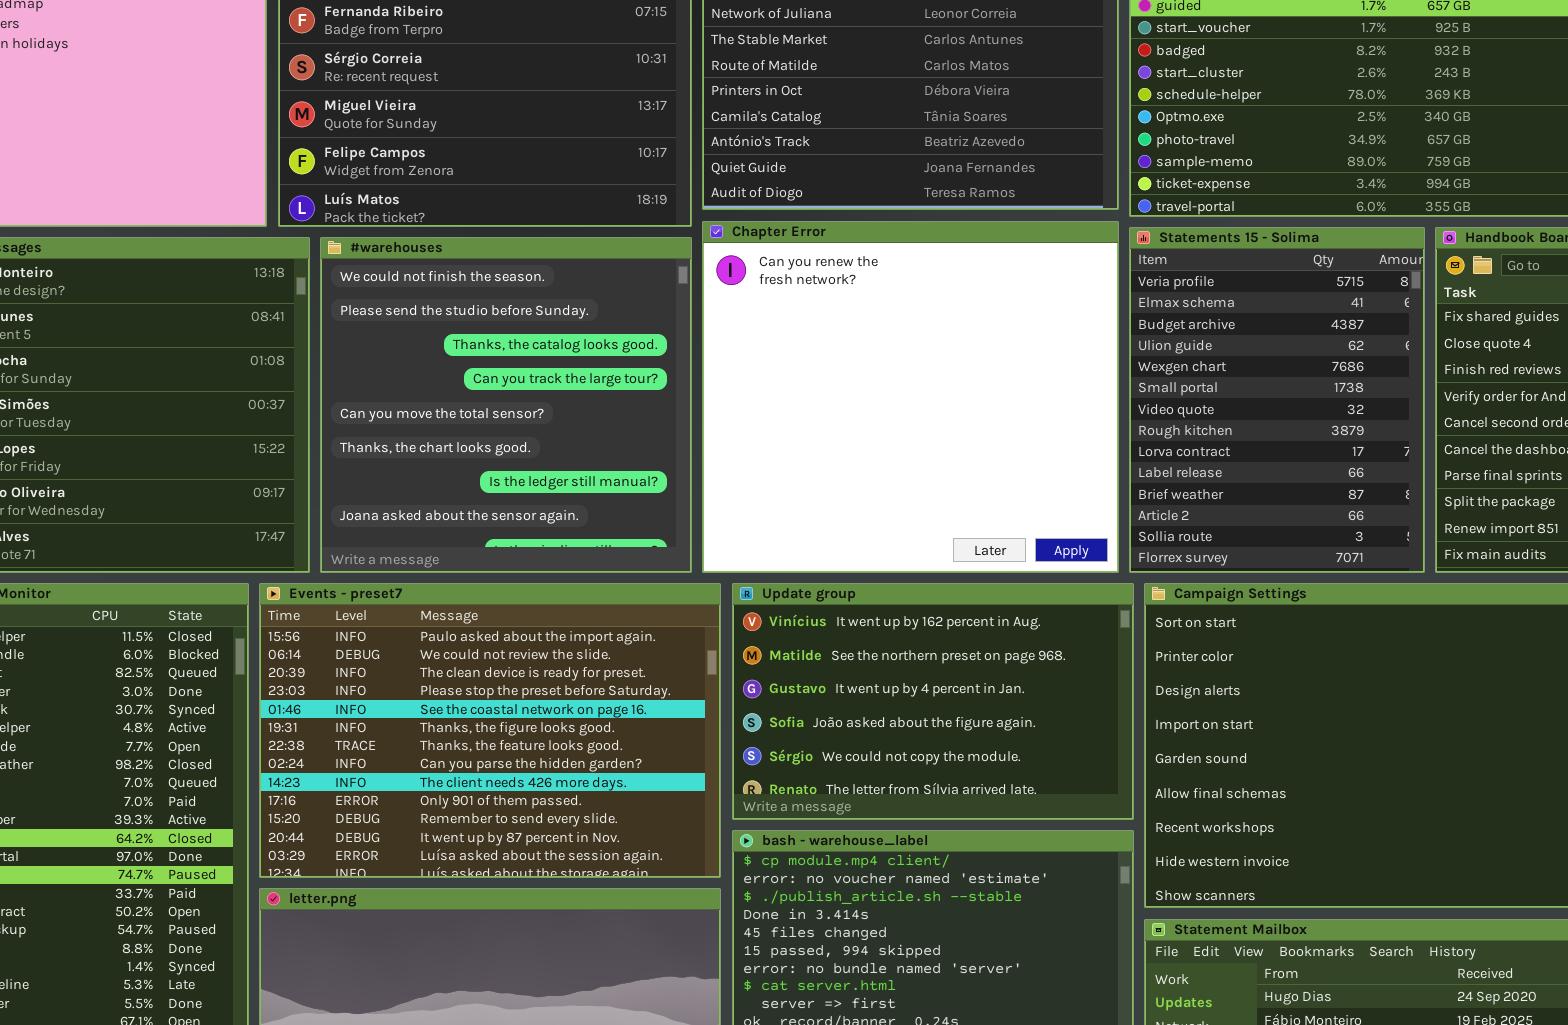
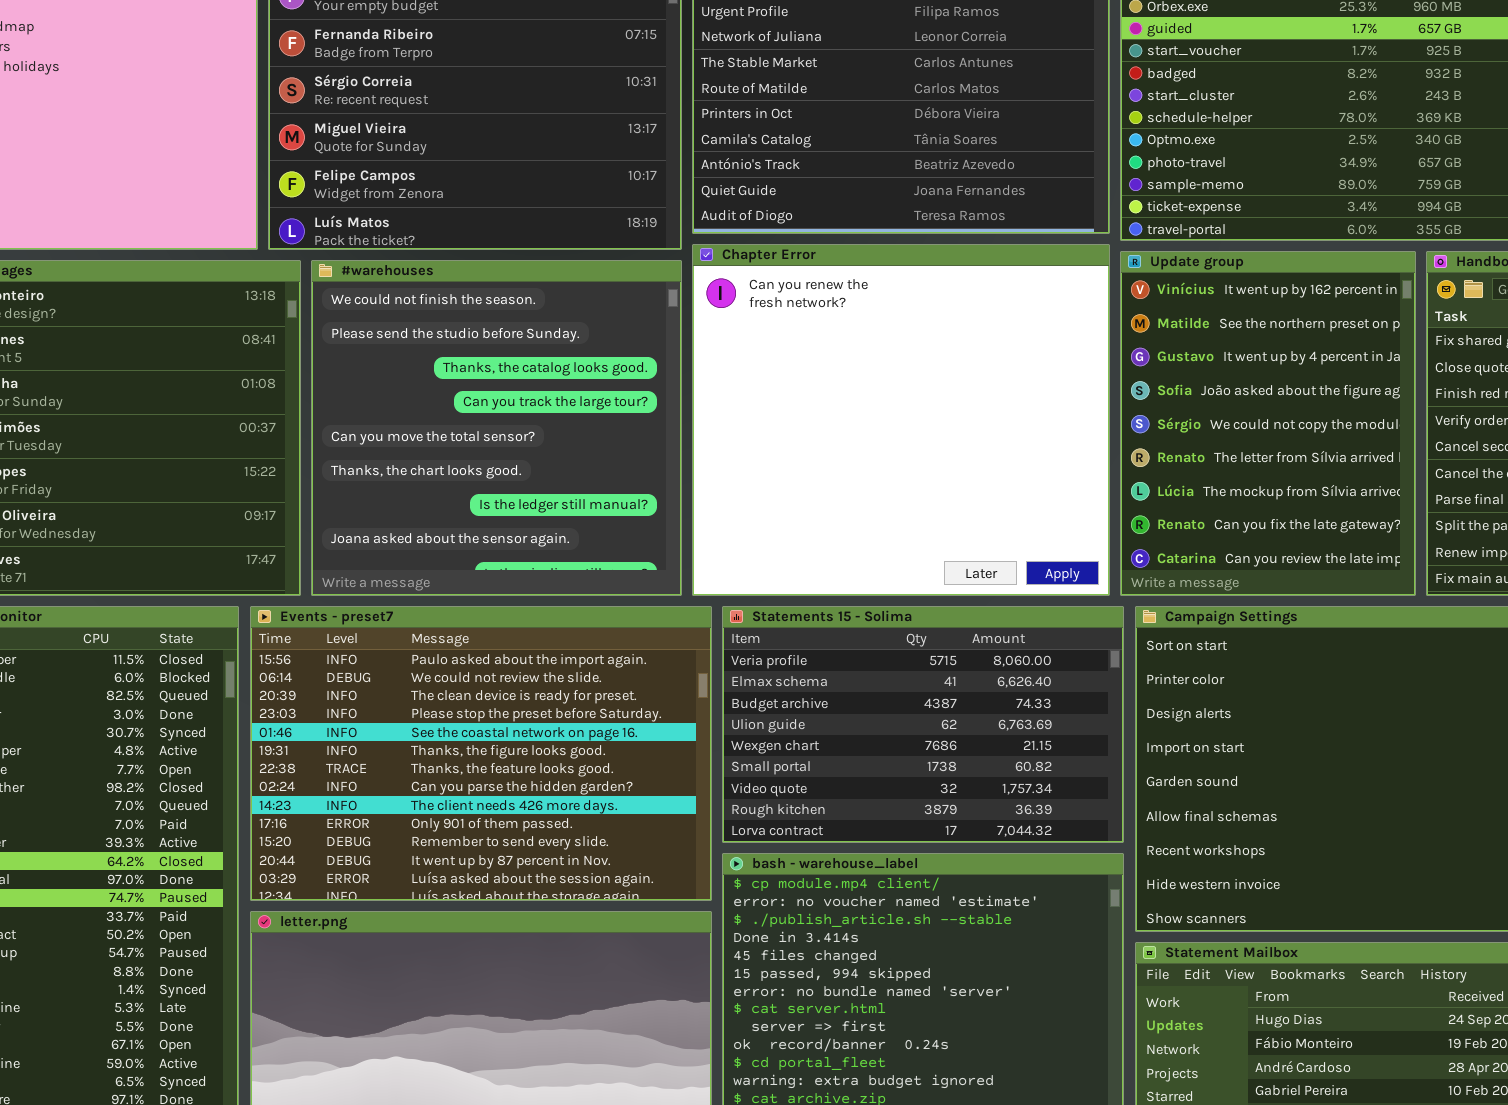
Statements 15 - Solima: [1129,227,1425,573] -> [722,606,1124,843], moved, resized
Update group: [732,583,1134,820] -> [1120,251,1416,596], moved, resized

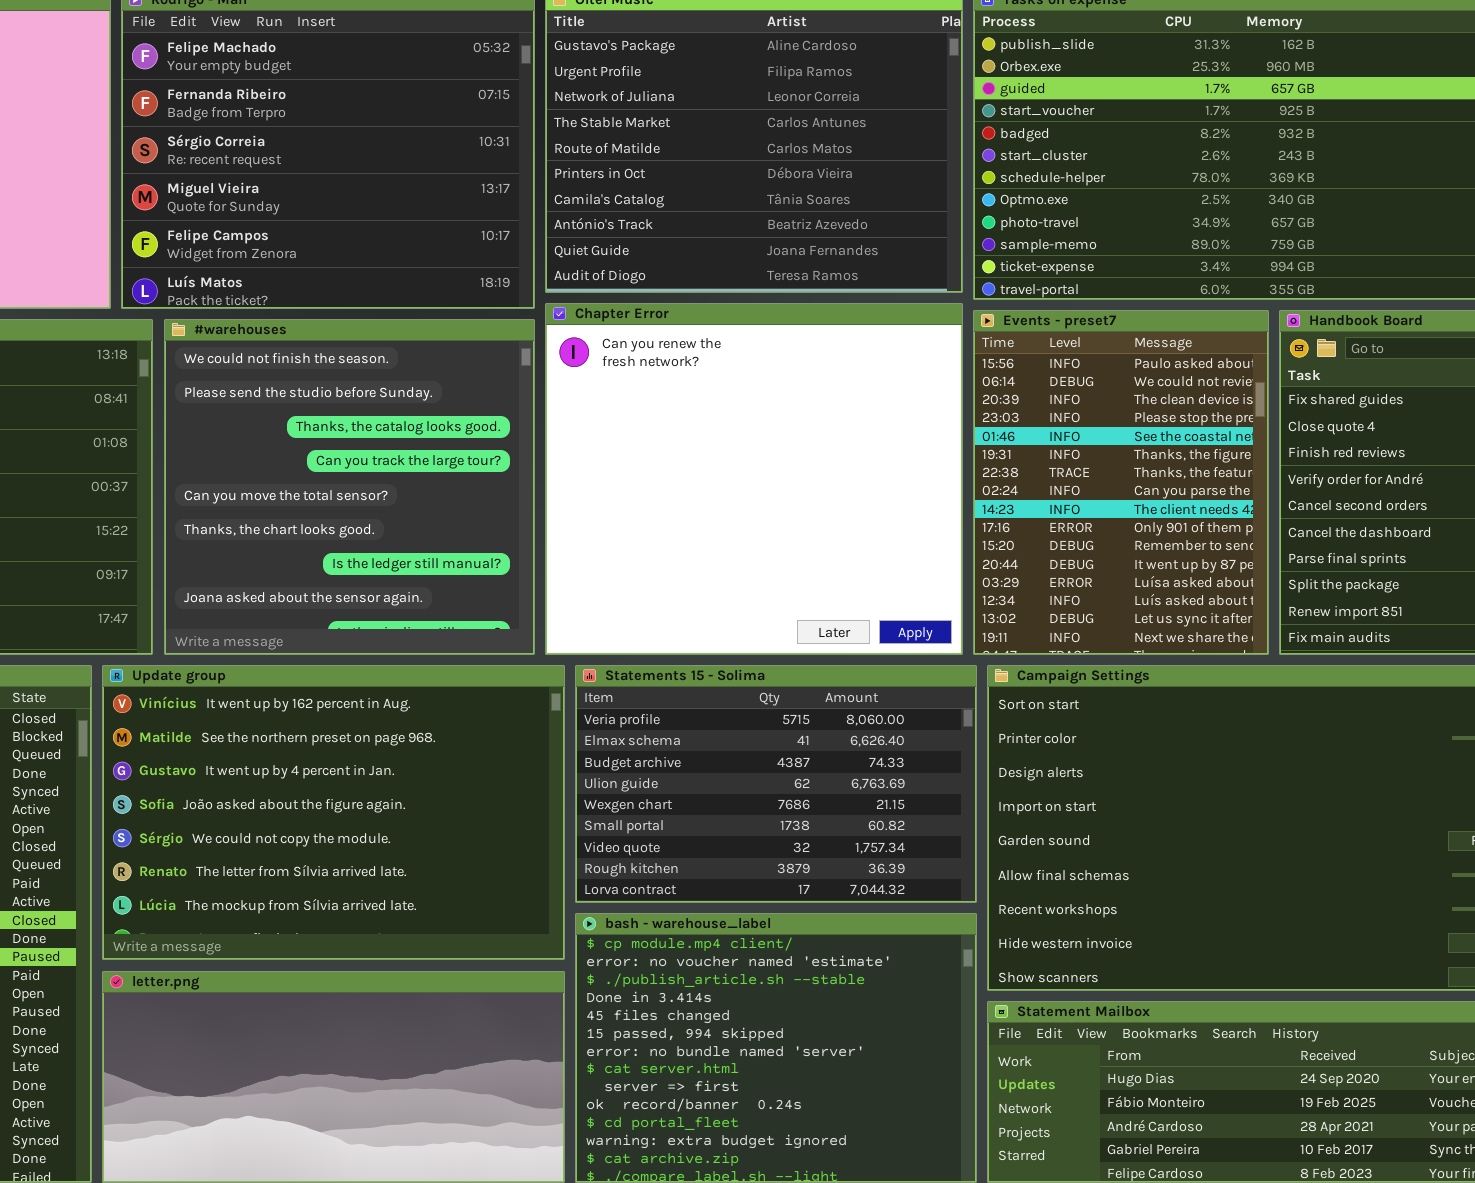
Update group: [1120,251,1416,596] -> [102,665,565,960], moved, resized
Events - preset7: [250,606,712,901] -> [973,310,1269,655], moved, resized

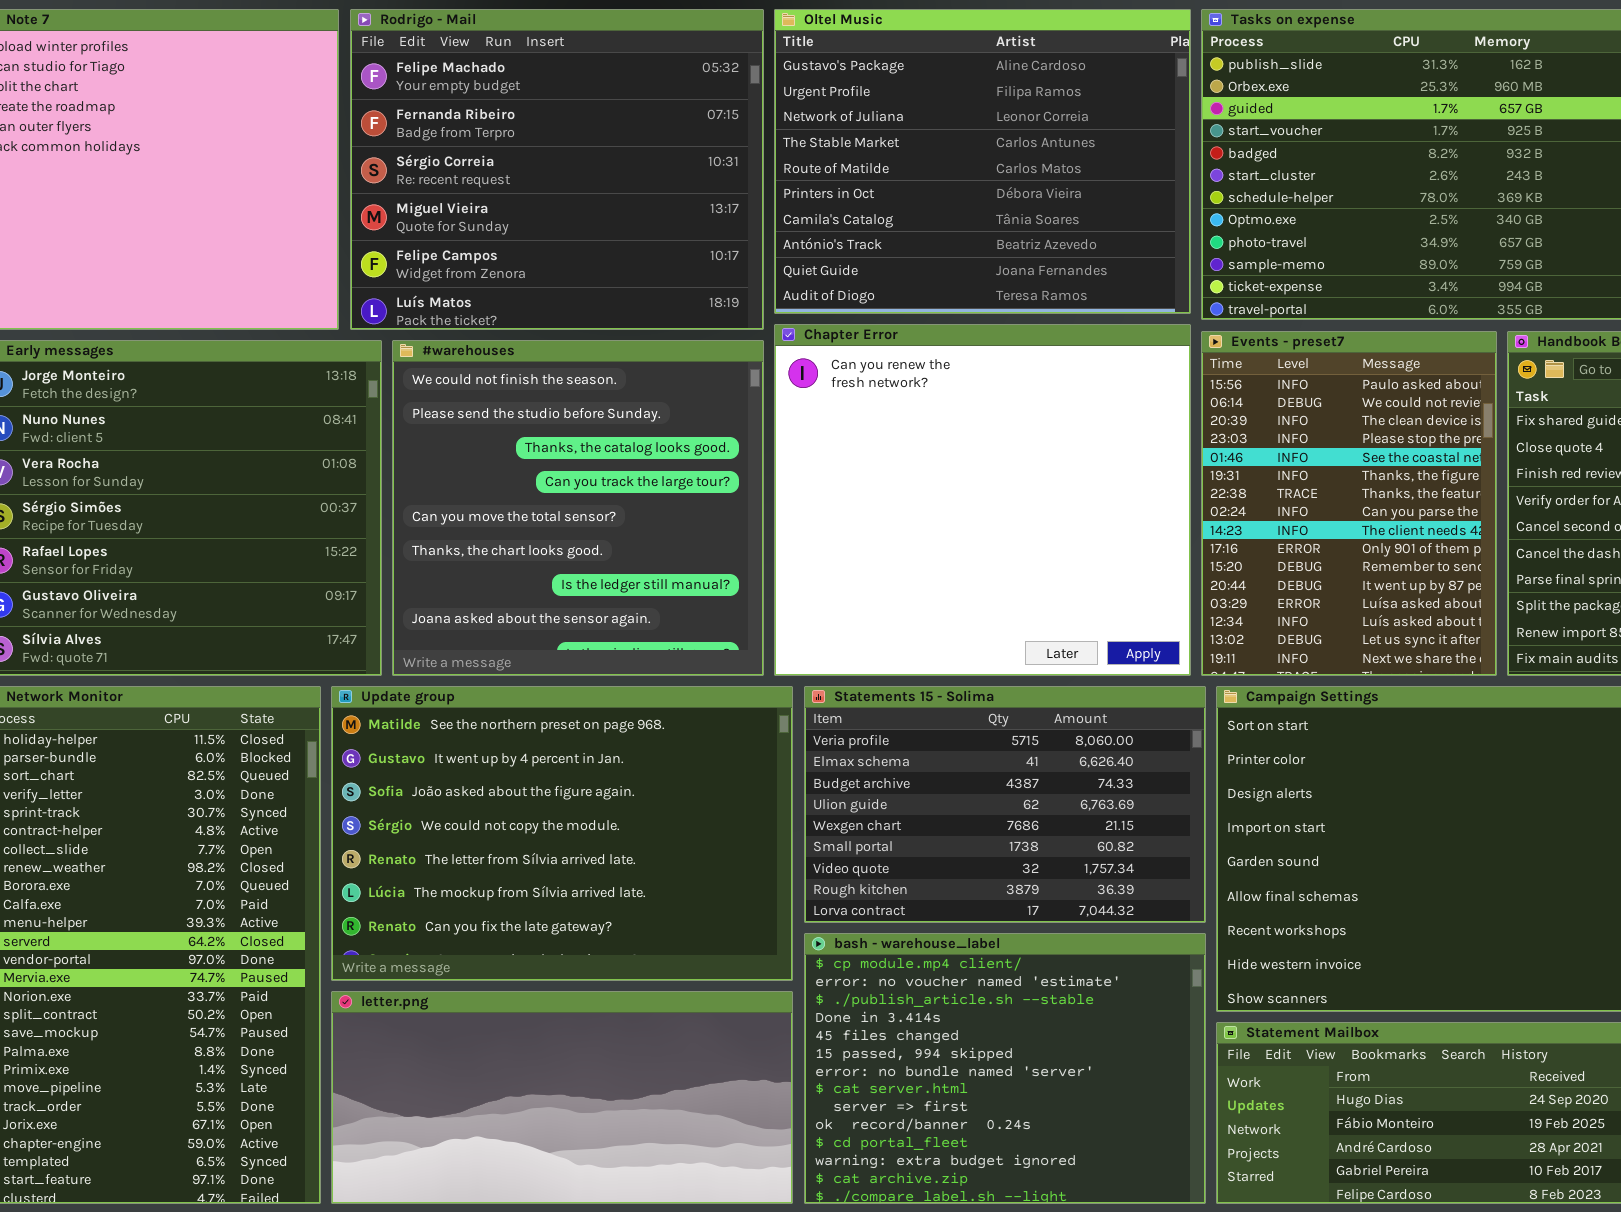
Update group: [102,665,565,960] -> [331,686,793,981], scrolled down 1 row

